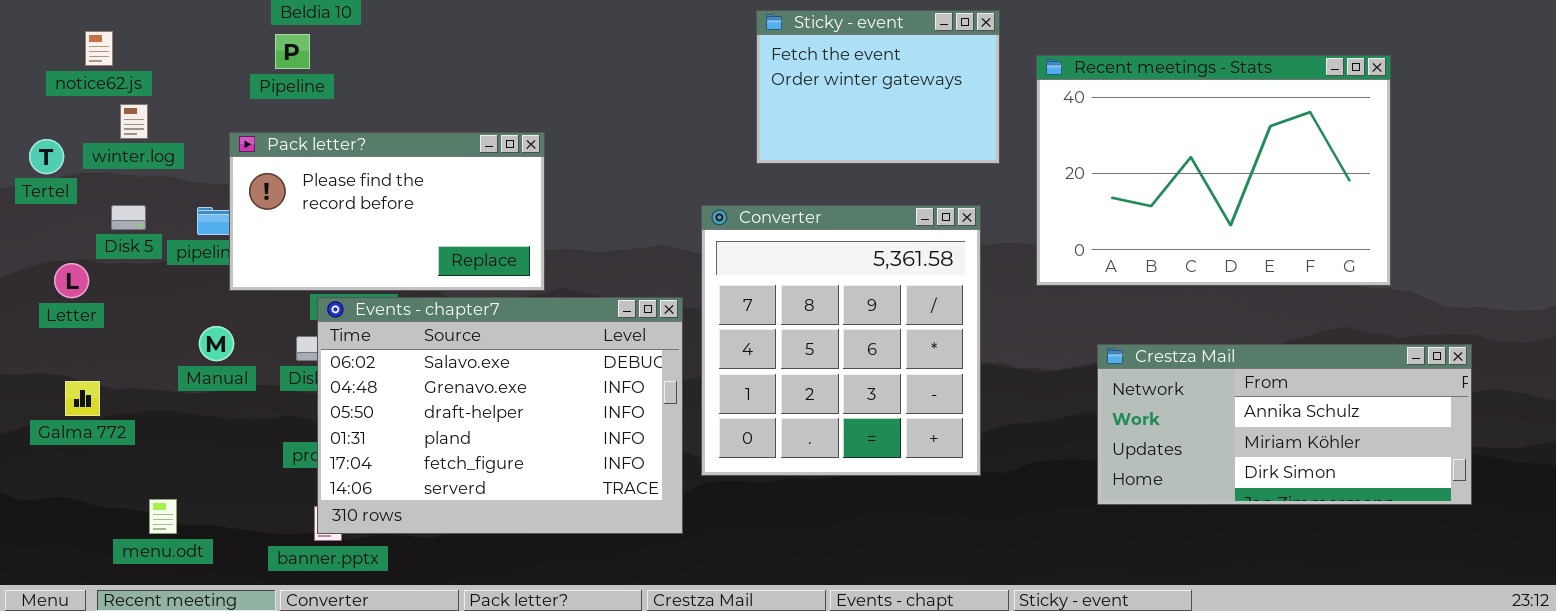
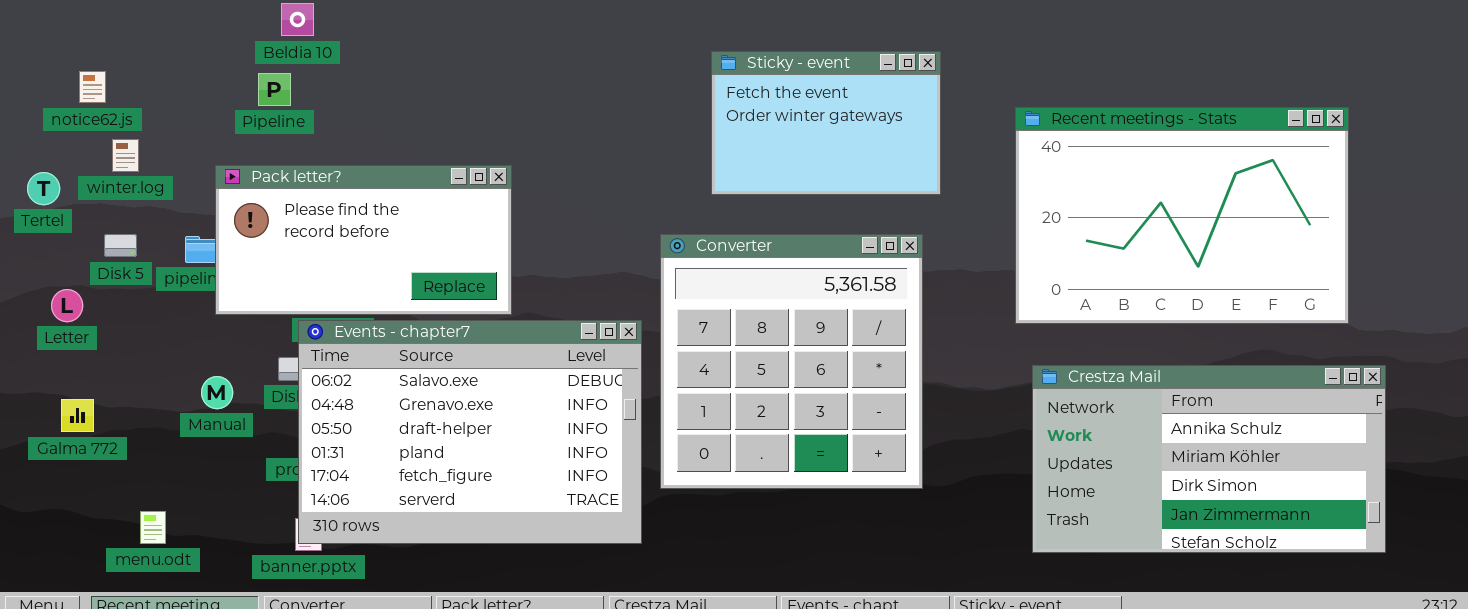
Recent meetings - Stats: [1036,55,1391,286] -> [1015,107,1349,324], moved
Manual: [199,326,234,361] -> [201,376,233,409], moved
Crestza Mail: [1097,344,1472,505] -> [1032,365,1386,553], resized

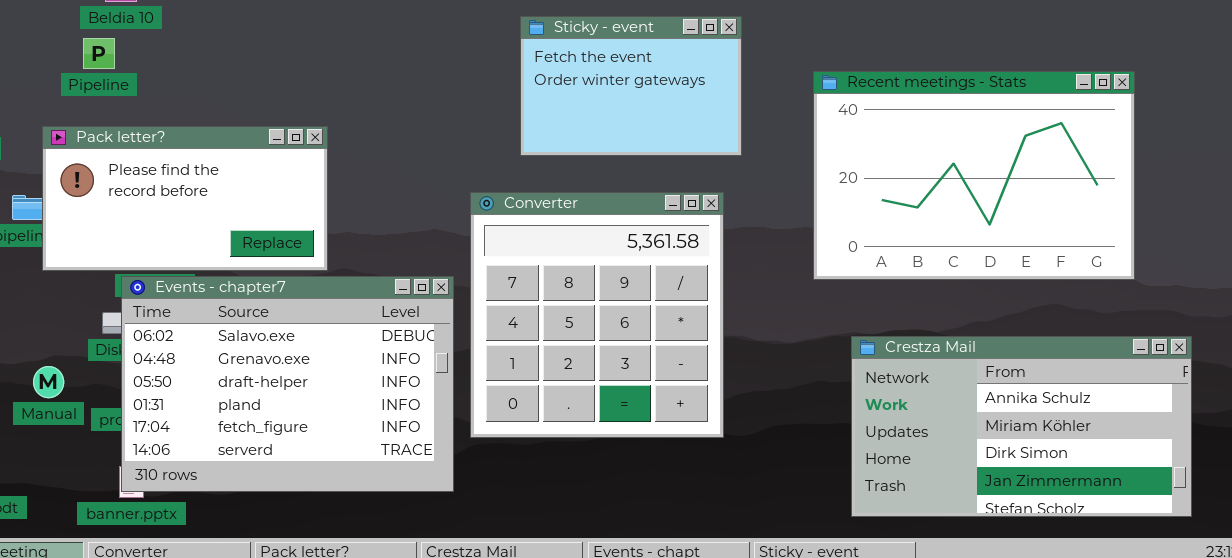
Crestza Mail: [1032,365,1386,553] -> [851,336,1192,517], moved
Manual: [201,376,233,409] -> [33,366,64,398], moved

